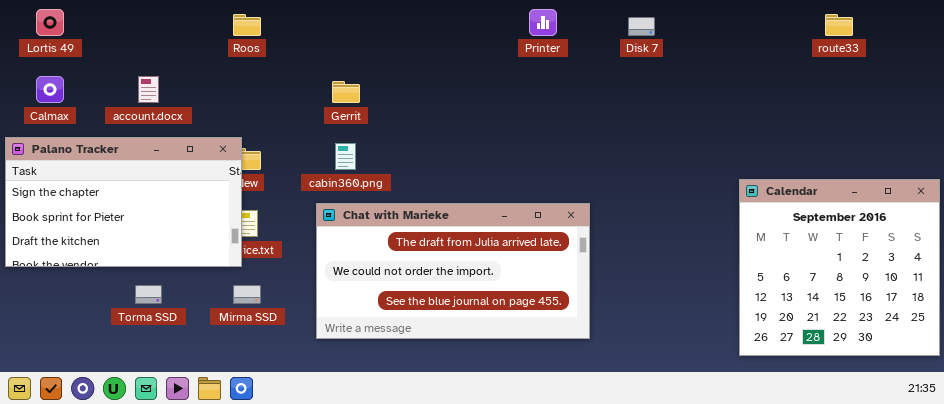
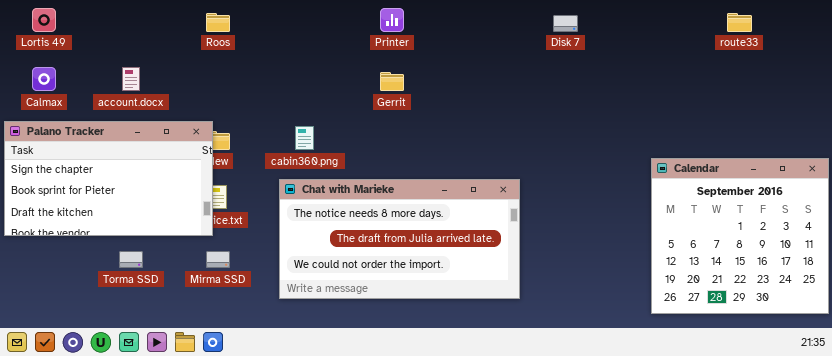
Printer: [529,9,557,36] -> [380,8,404,32], moved
Gerrit: [332,81,360,103] -> [380,72,404,91], moved
Chat with Marieke: [316,203,590,339] -> [279,179,520,299], scrolled up 1 row

